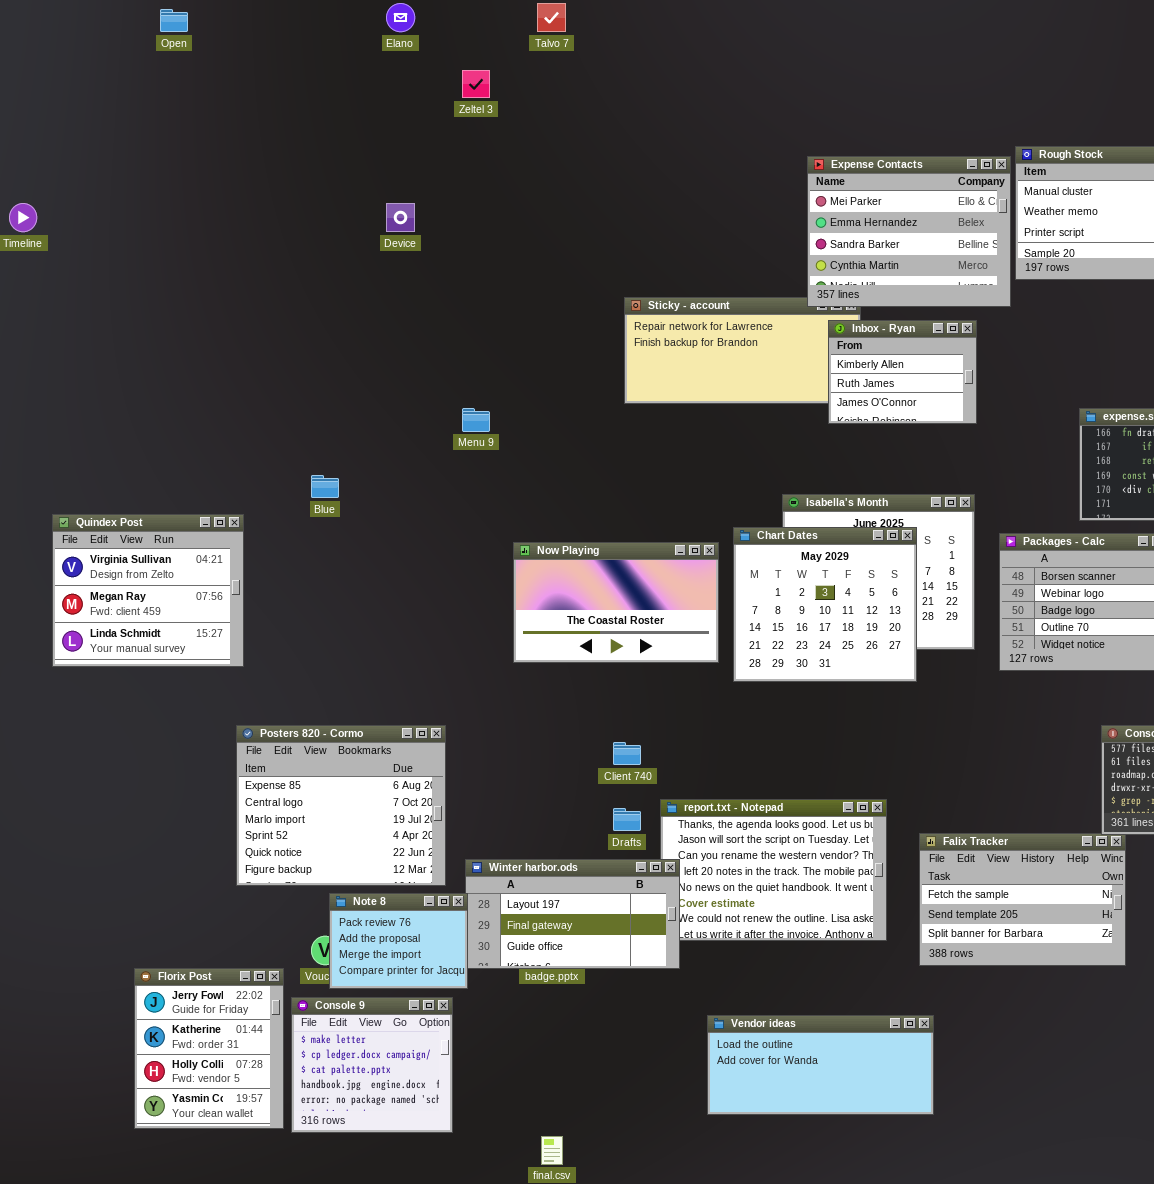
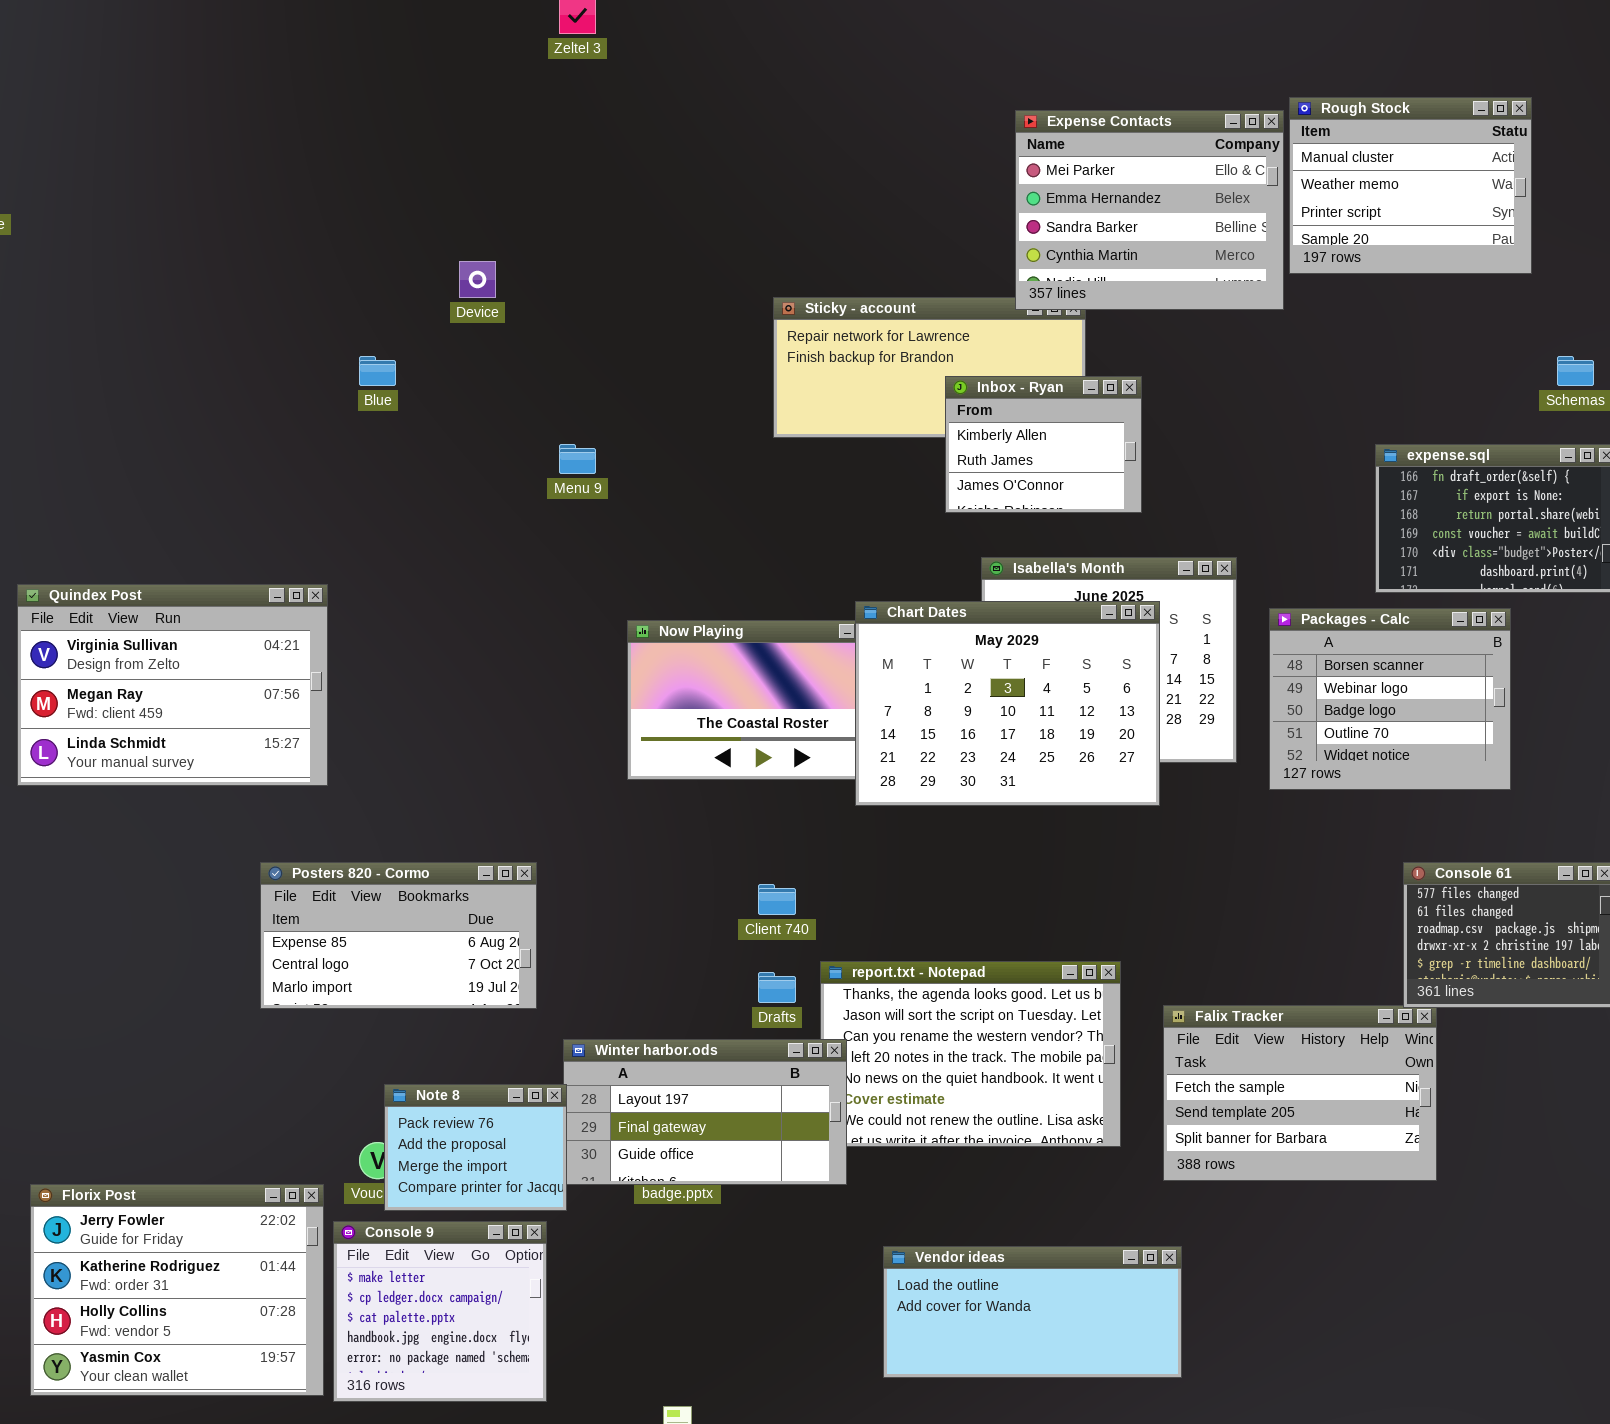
Device: [386,203,415,232] -> [459,261,496,298], moved
Inbox - Ryan: [828,320,977,424] -> [945,376,1142,513], moved
Blue: [311,475,339,498] -> [359,356,396,386], moved
Quindex Post: [52,514,244,667] -> [17,584,328,786], resized
Chart Dates: [733,527,917,682] -> [855,601,1160,806], resized
Posters 820 - Cormo: [236,725,446,886] -> [260,862,537,1009], resized
Florix Post: [134,968,284,1129] -> [30,1184,324,1396], resized

